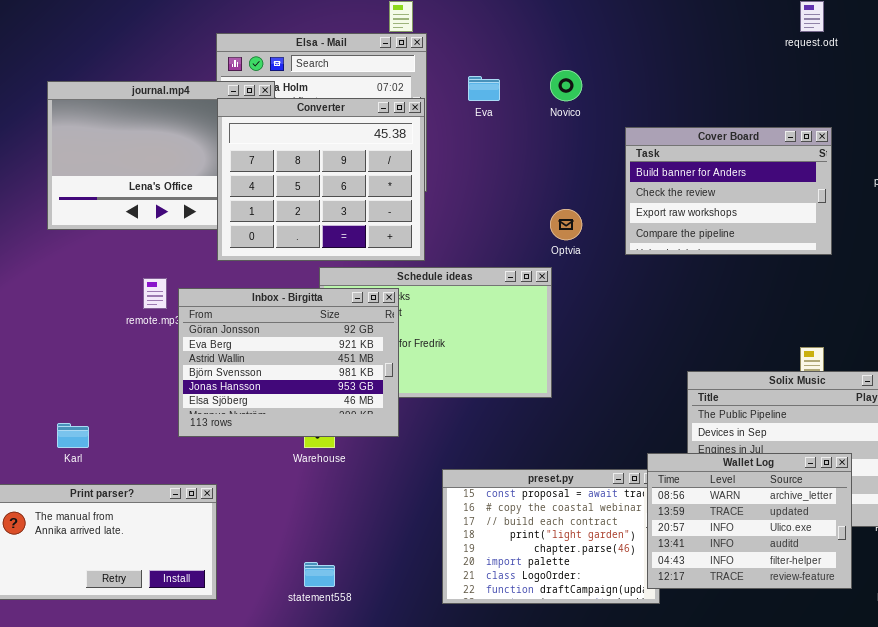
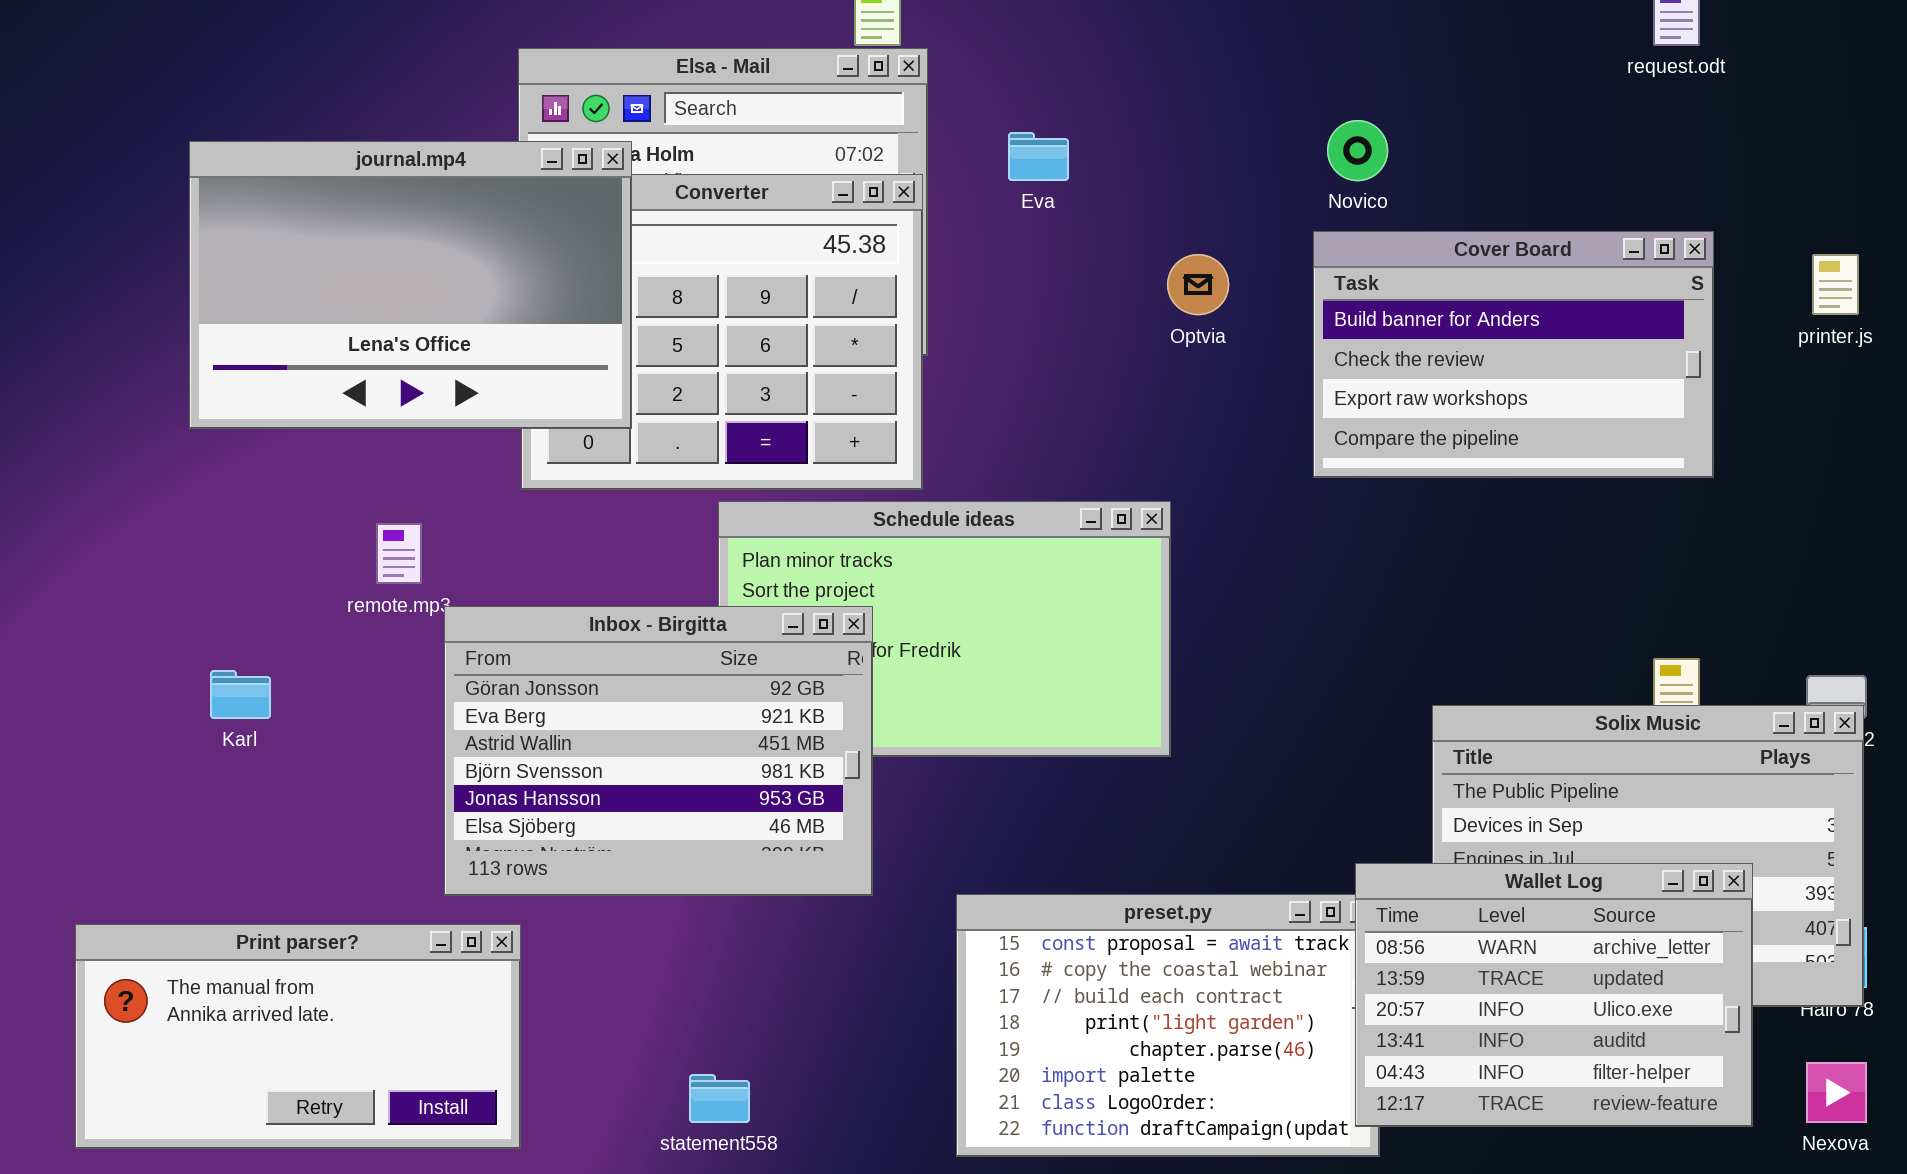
Novico: [550,70,582,101] -> [1327,120,1388,181], moved
journal.mp4: [47,81,275,230] -> [189,141,632,429], raised
Optvia: [550,209,582,240] -> [1167,254,1229,315], moved
Inbox - Birgitta: [178,288,399,437] -> [444,606,873,896], moved
Karl: [57,423,89,448] -> [210,670,271,719], moved

